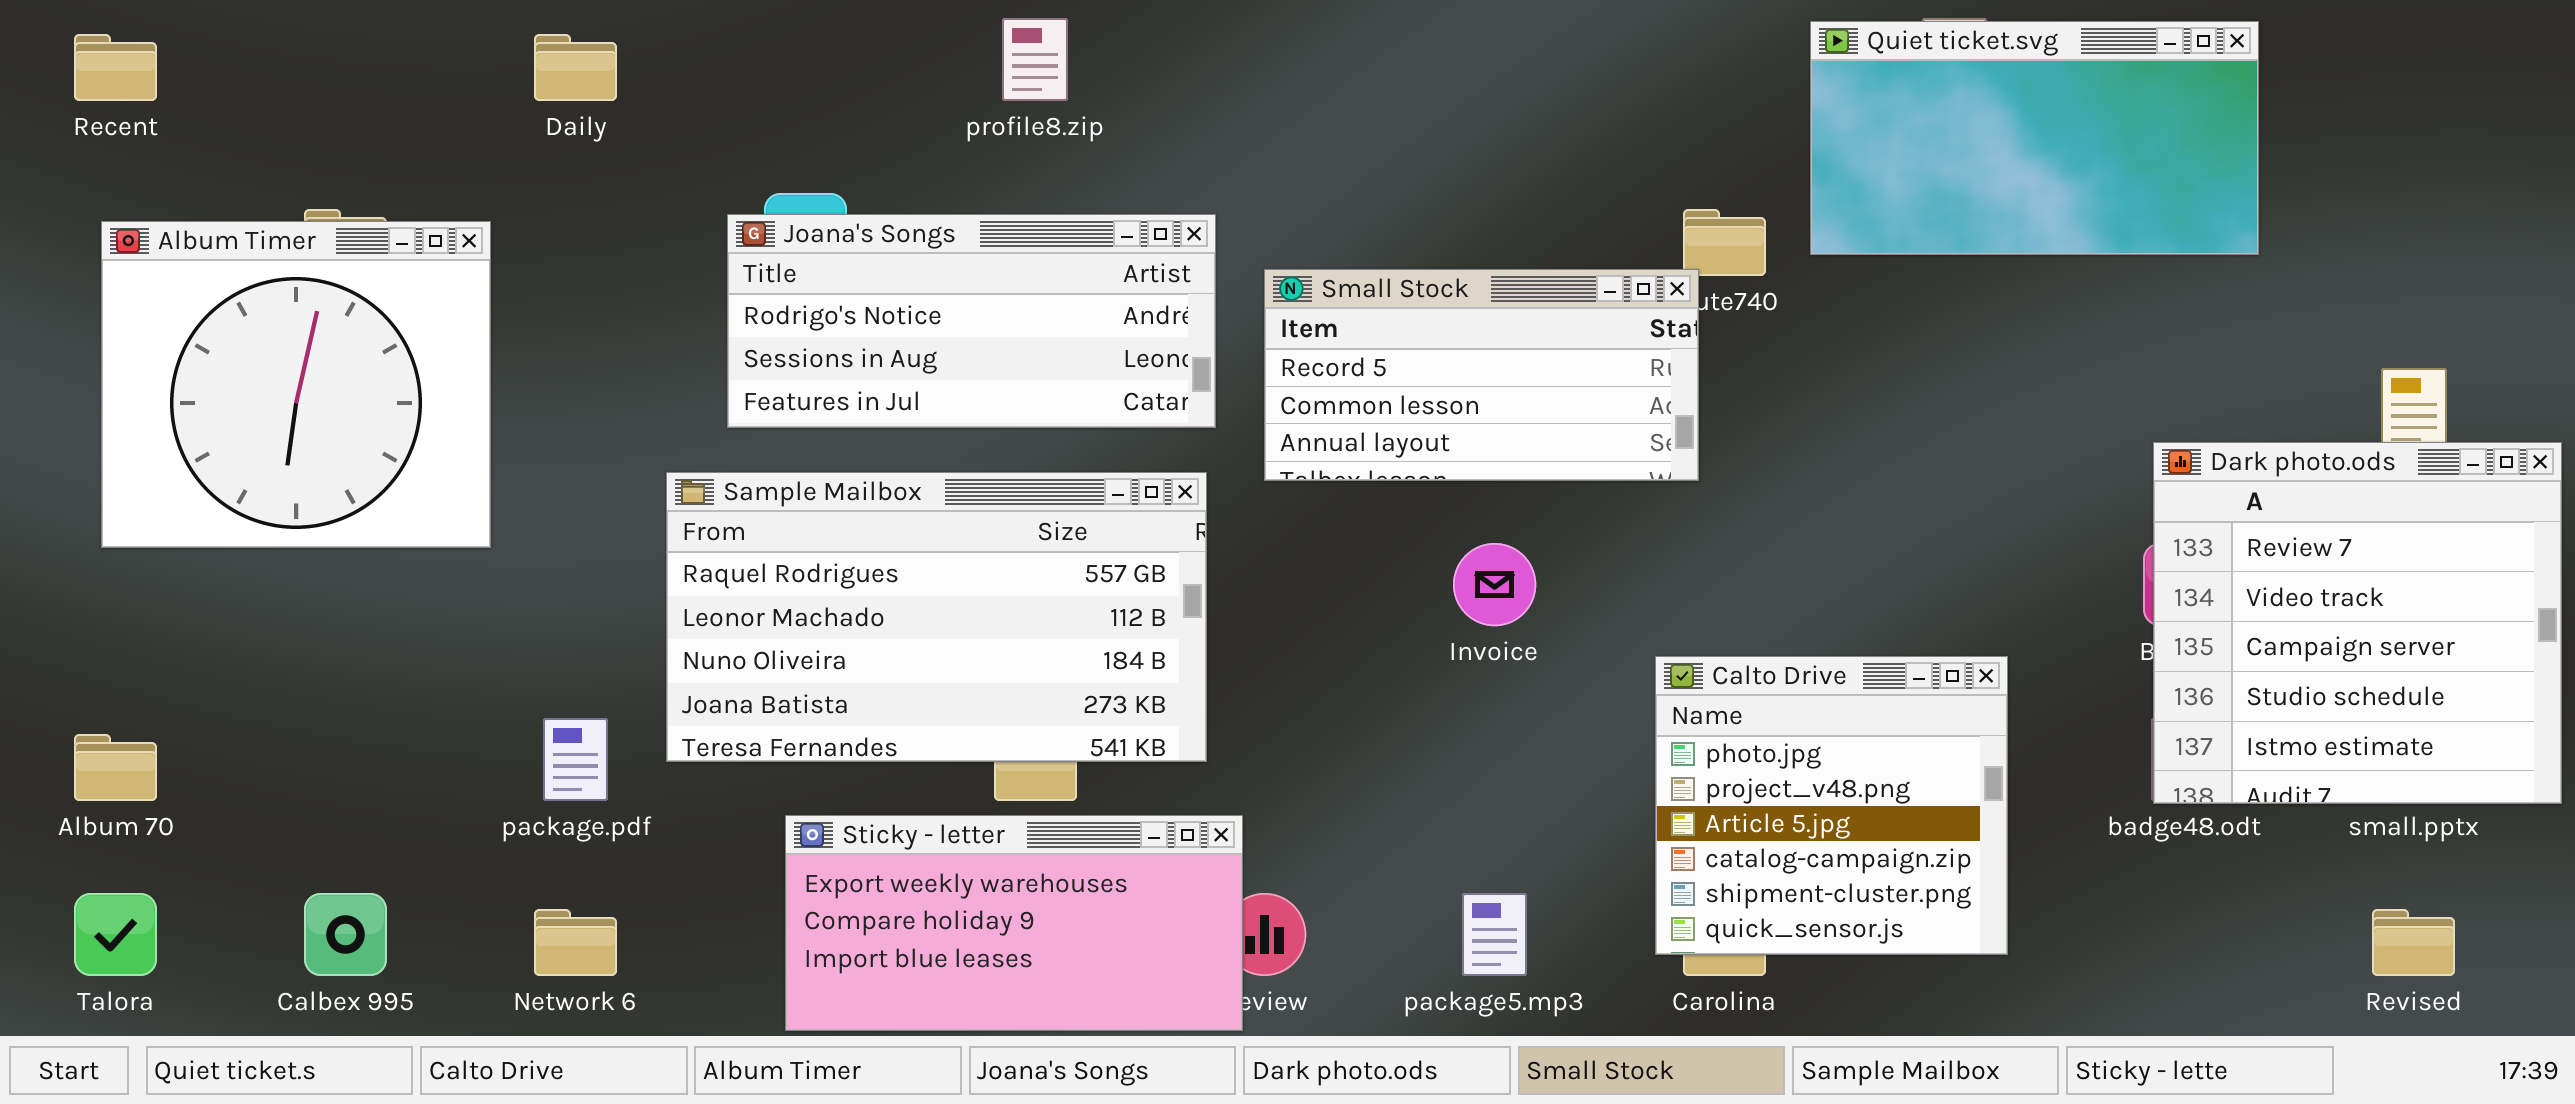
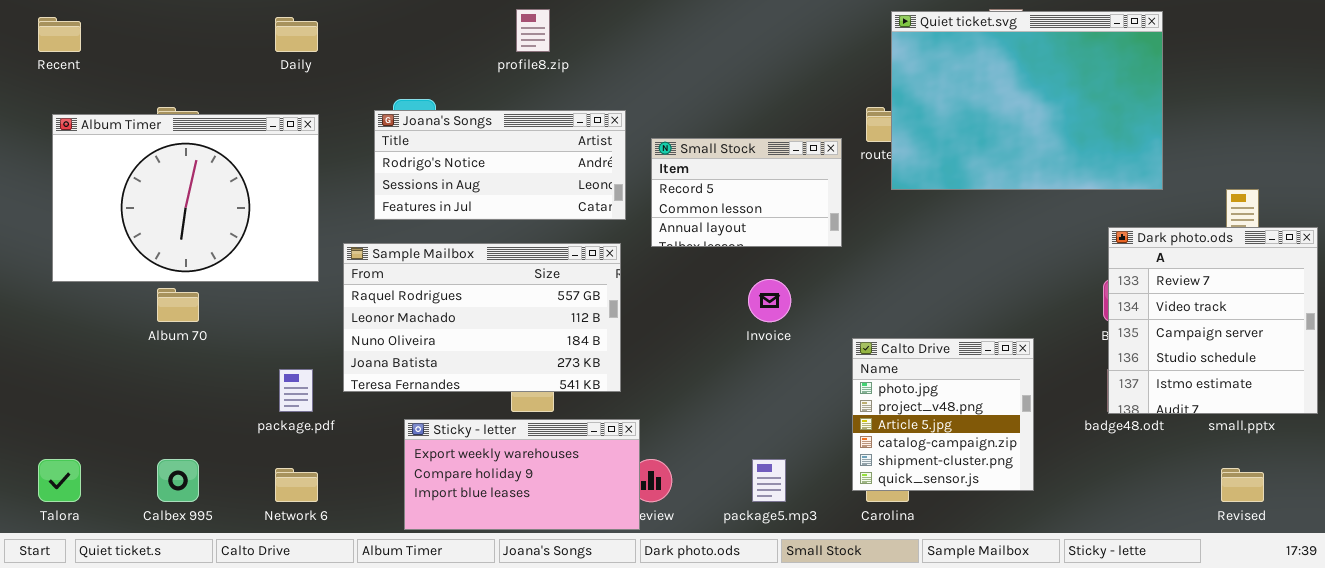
Quiet ticket.svg: [1810,21,2259,255] -> [891,11,1163,190], resized
Album Timer: [101,221,491,548] -> [52,114,319,282], resized
Small Stock: [1264,269,1699,481] -> [651,138,842,247], resized
Album 70: [74,734,157,801] -> [157,288,199,322], moved

